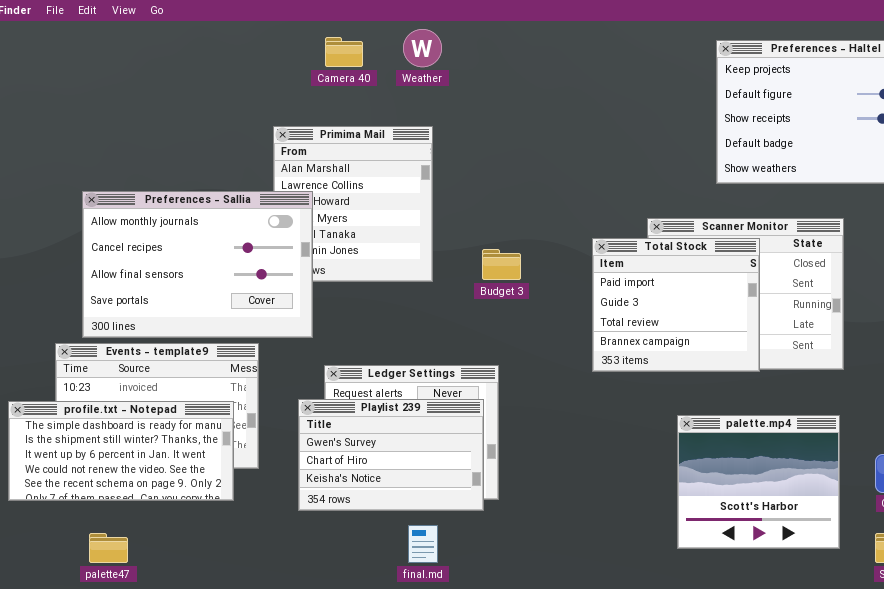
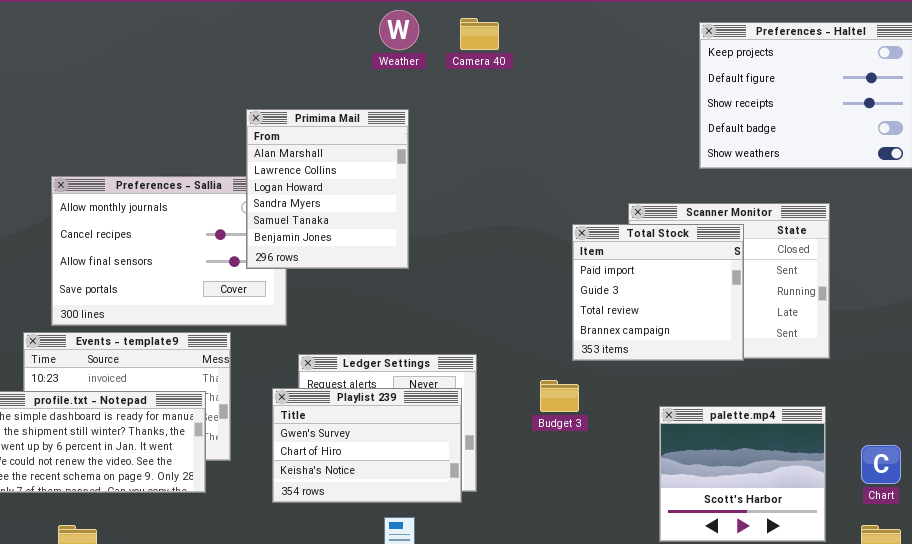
Camera 40: [325,37,363,67] -> [460,18,499,50], moved
Primima Mail: [273,126,433,282] -> [246,109,409,269], raised
Budget 3: [482,249,521,280] -> [540,380,579,412], moved

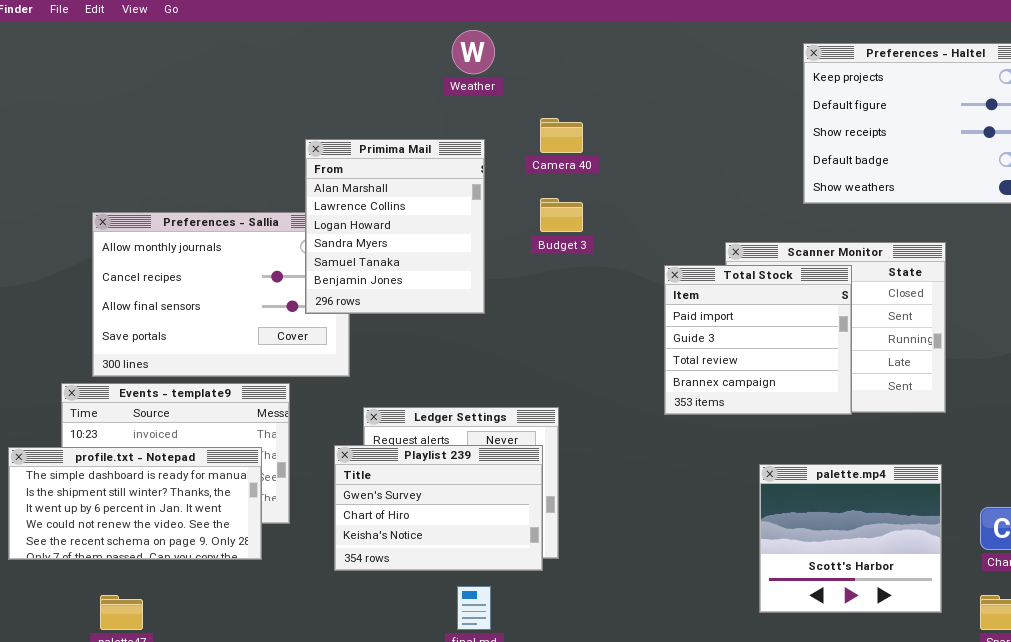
Camera 40: [460,18,499,50] -> [540,118,583,153], moved
Budget 3: [540,380,579,412] -> [540,198,583,232], moved

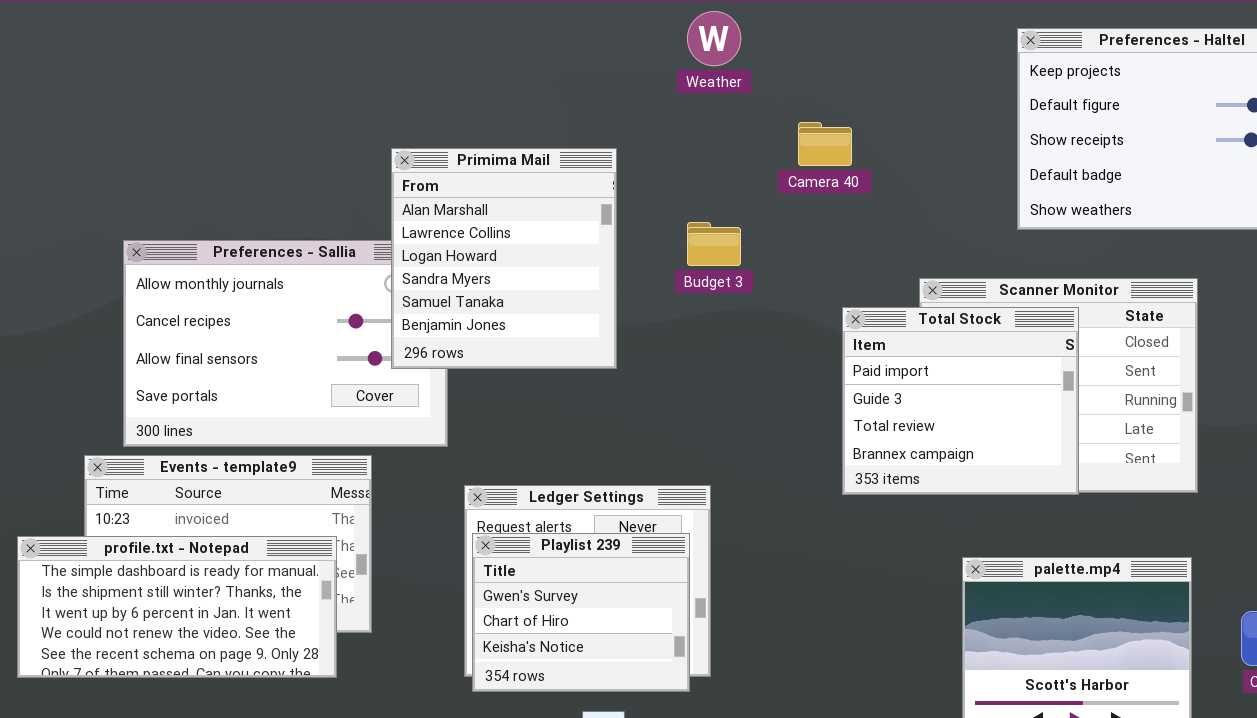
Weather: [452,30,495,74] -> [687,11,741,66], moved
Camera 40: [540,118,583,153] -> [798,122,852,166], moved
Playlist 239: [334,445,543,571] -> [472,533,690,692], resized

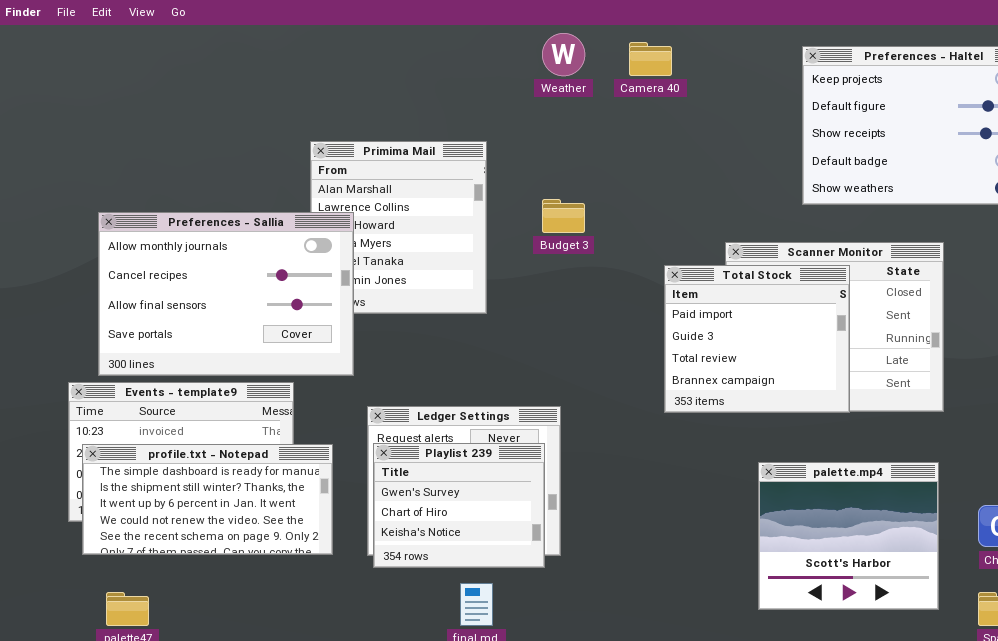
Camera 40: [798,122,852,166] -> [629,42,672,76], moved
Preferences - Sallia: [123,240,448,447] -> [98,212,354,376], raised
profile.txt - Notepad: [17,536,337,678] -> [82,444,333,555], moved

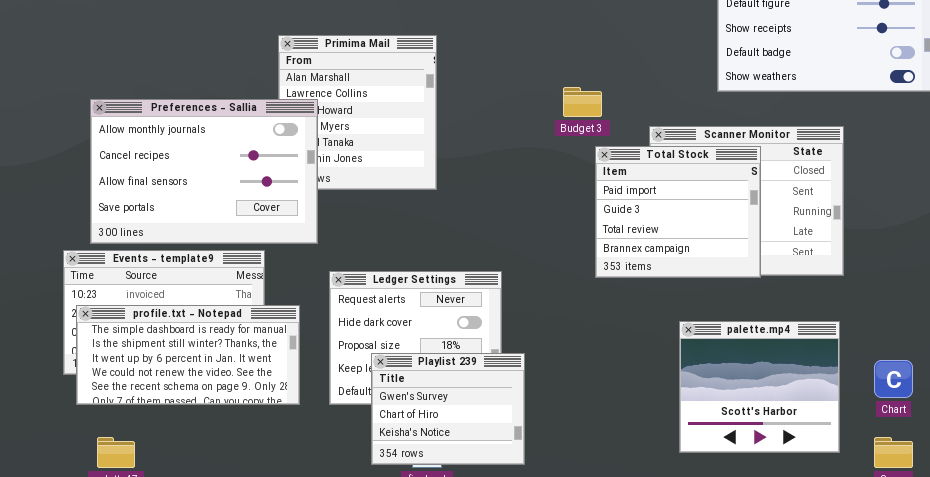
Budget 3: [542,199,585,233] -> [563,87,602,117], moved
Playlist 239: [373,443,545,568] -> [371,353,525,465], moved

